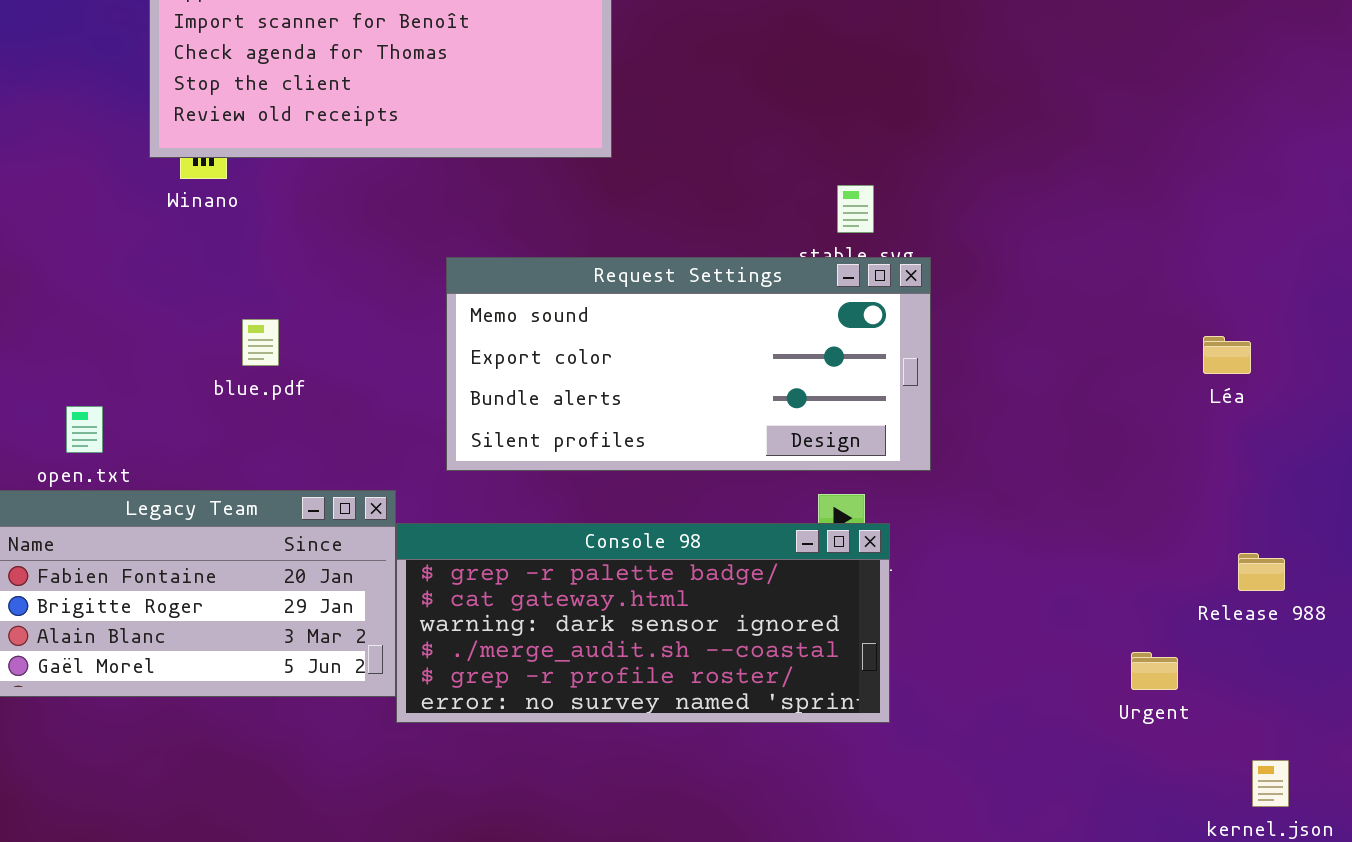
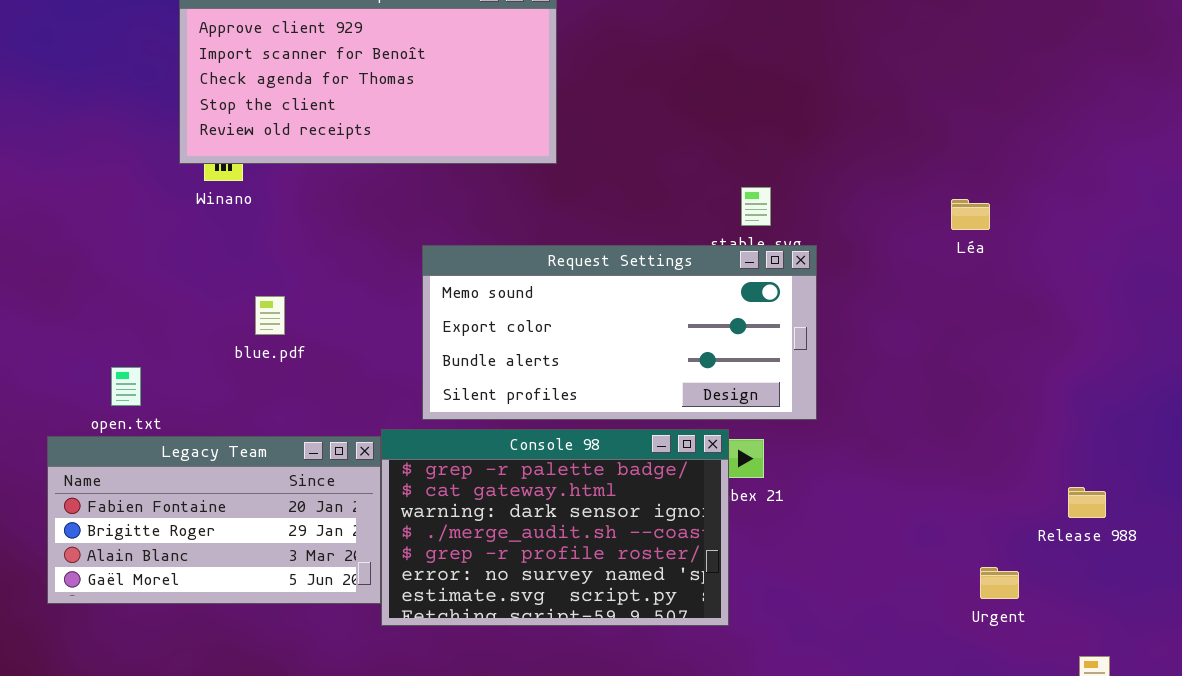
Léa: [1203,336,1251,374] -> [951,199,990,230], moved
Console 98: [396,523,890,723] -> [381,429,729,626], resized

